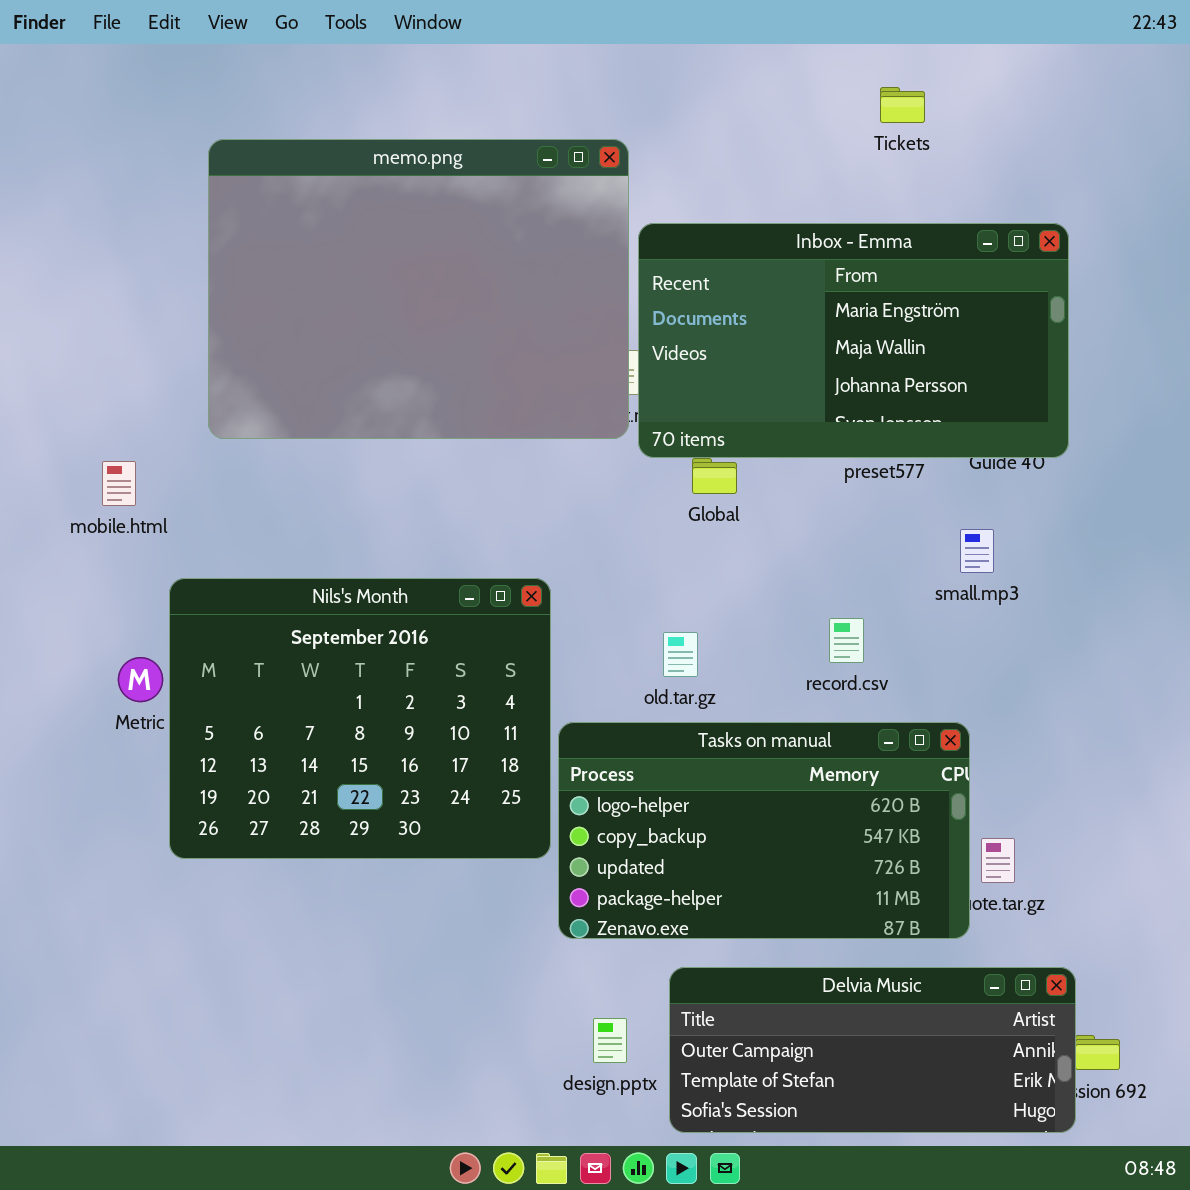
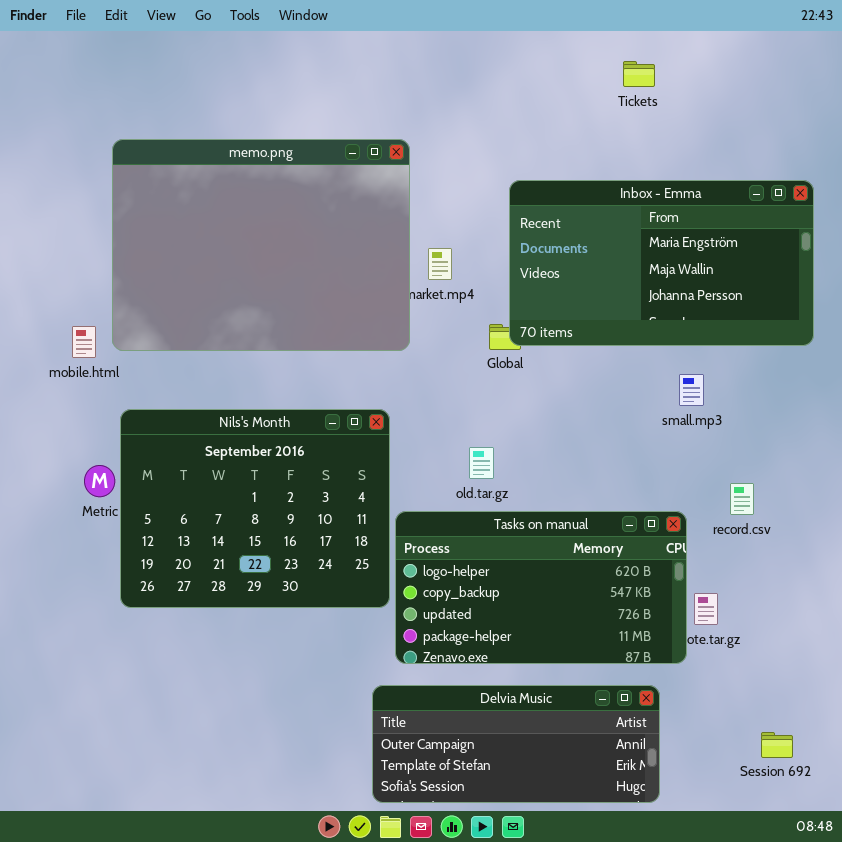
memo.png: [208,139,629,439] -> [112,139,410,351], moved
Inbox - Emma: [638,223,1069,458] -> [509,180,814,346], moved
record.csv: [829,618,864,663] -> [730,483,754,515], moved
Delvia Music: [669,967,1076,1133] -> [372,685,660,803], moved

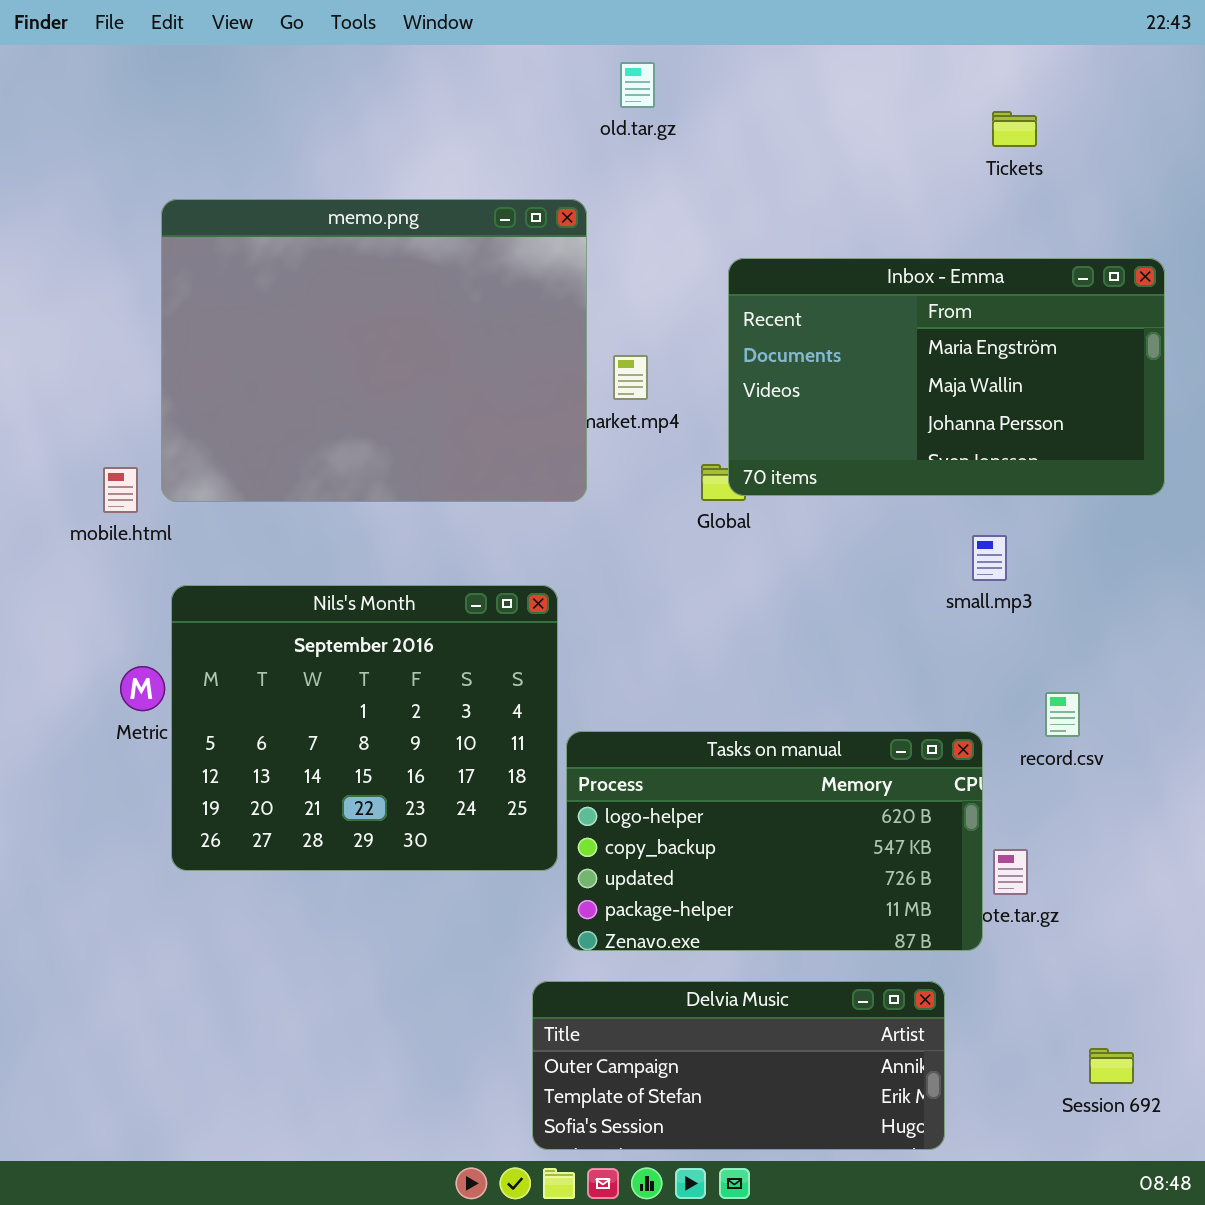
Tickets: [623,61,655,87] -> [992,111,1037,147], moved
old.tar.gz: [469,447,494,479] -> [620,62,655,108], moved

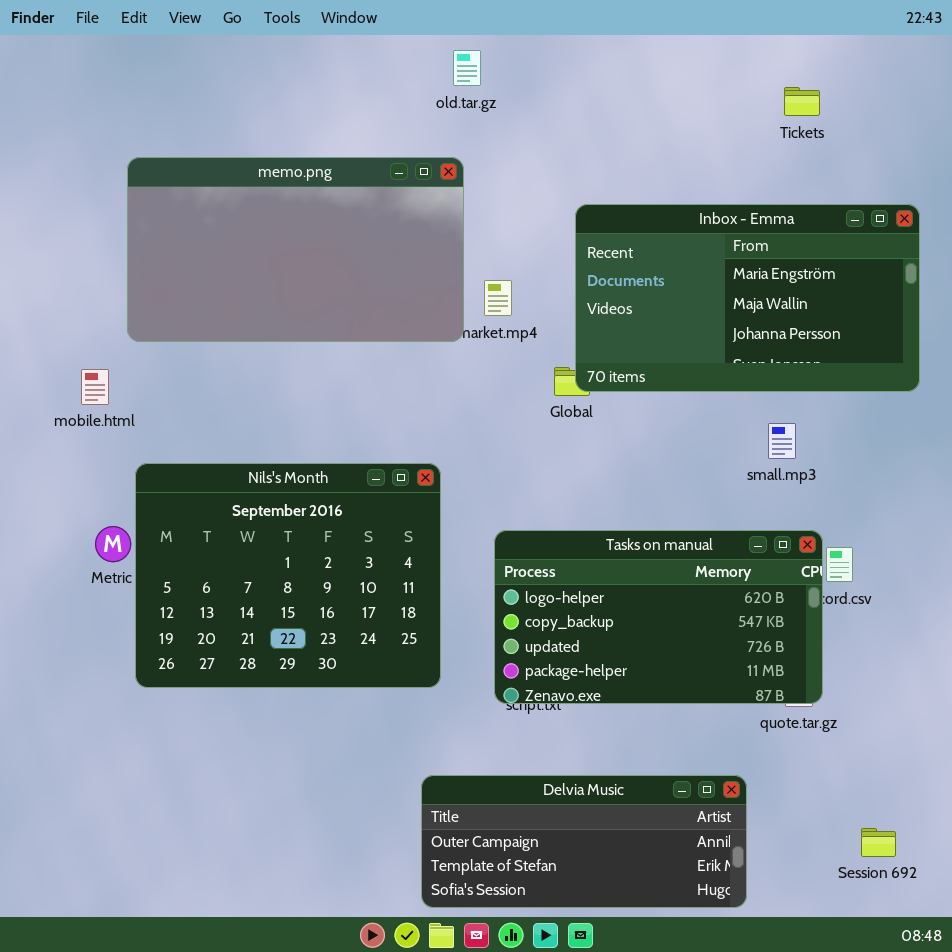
old.tar.gz: [620,62,655,108] -> [453,50,481,86], moved
memo.png: [161,199,587,502] -> [127,157,464,342], resized
Tasks on manual: [566,731,983,951] -> [494,530,823,704], moved

